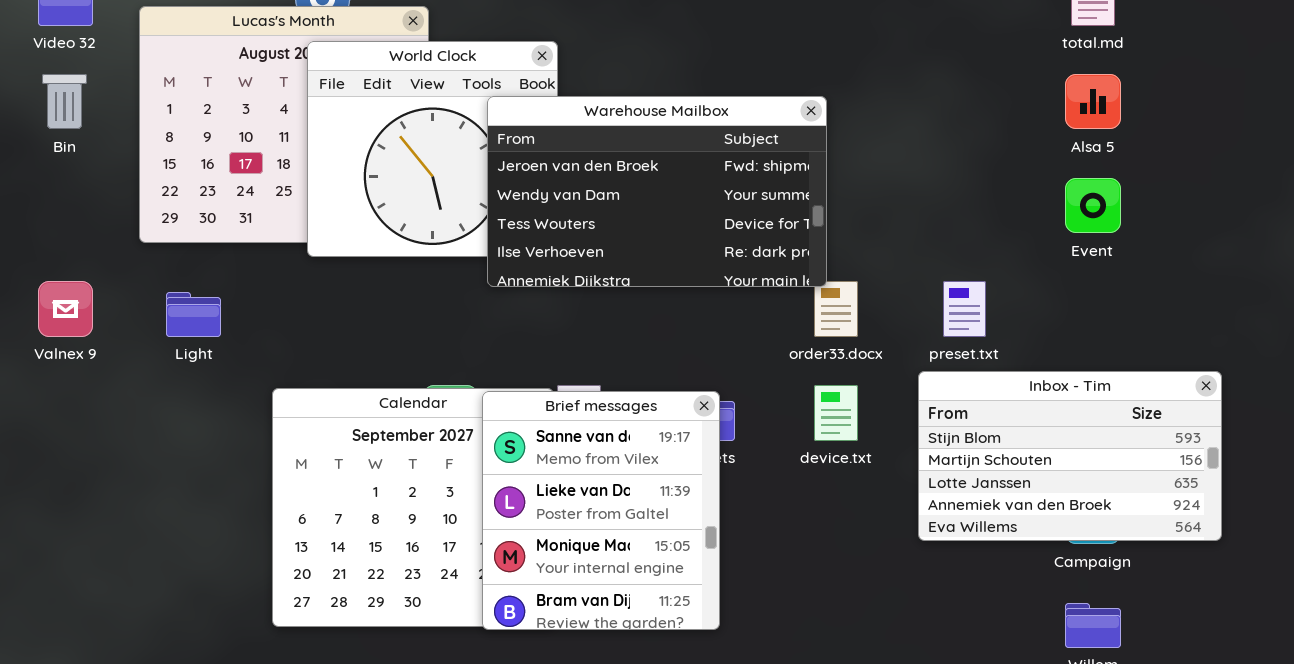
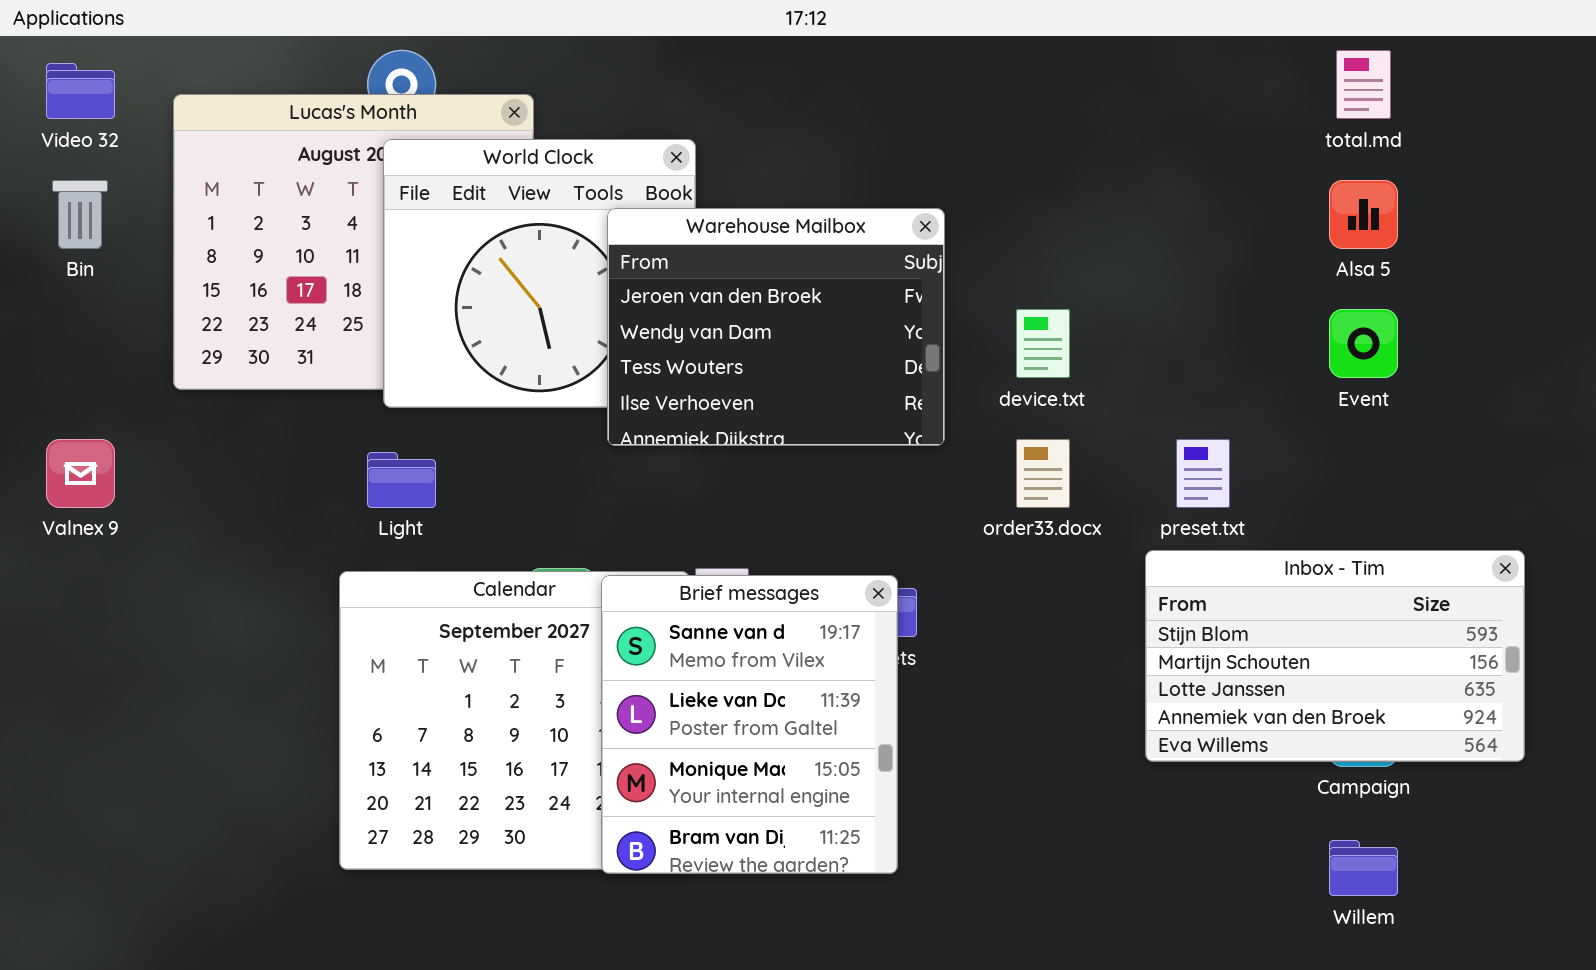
Warehouse Mailbox: [487,96,827,287] -> [607,208,945,446], resized
Light: [166,292,221,337] -> [367,452,436,508], moved
device.txt: [814,385,858,441] -> [1016,309,1070,378], moved

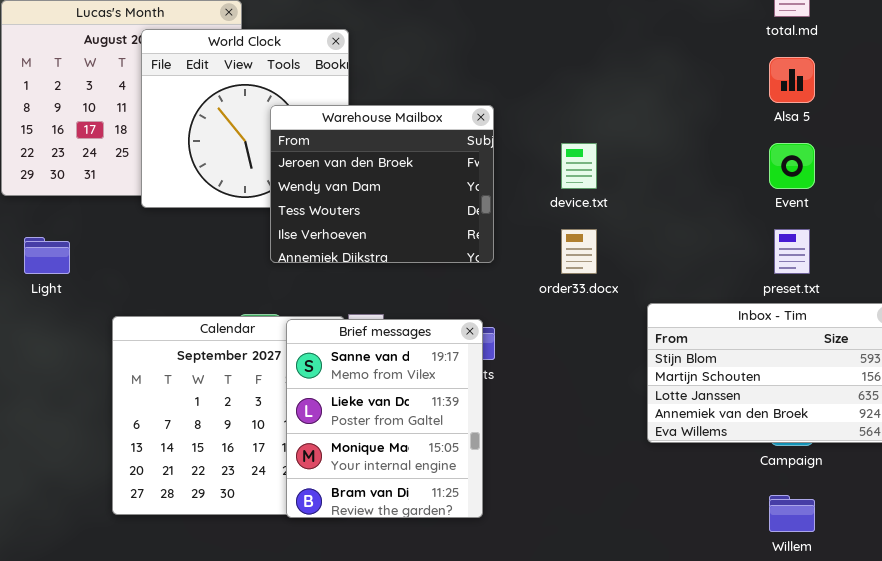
Warehouse Mailbox: [607,208,945,446] -> [270,105,494,263], moved
preset.txt: [1176,439,1230,508] -> [774,229,810,274], moved
Light: [367,452,436,508] -> [24,237,70,274], moved

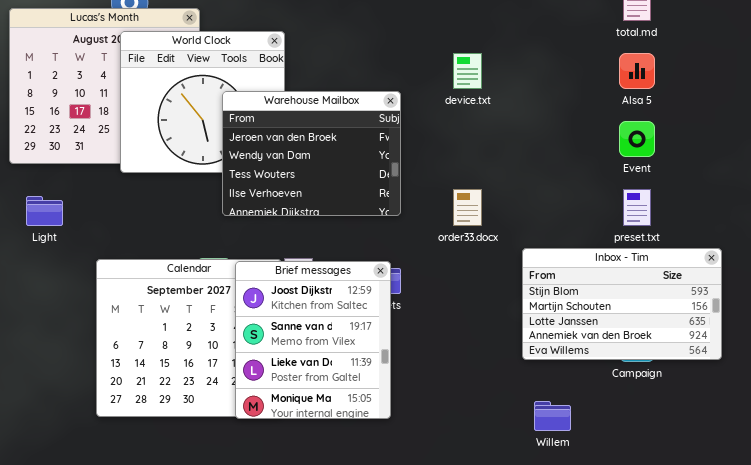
device.txt: [561,143,597,189] -> [453,53,482,89], moved
Brief messages: [286,319,483,518] -> [235,261,391,419], scrolled up 1 row
Willem: [769,495,815,532] -> [534,401,571,431], moved

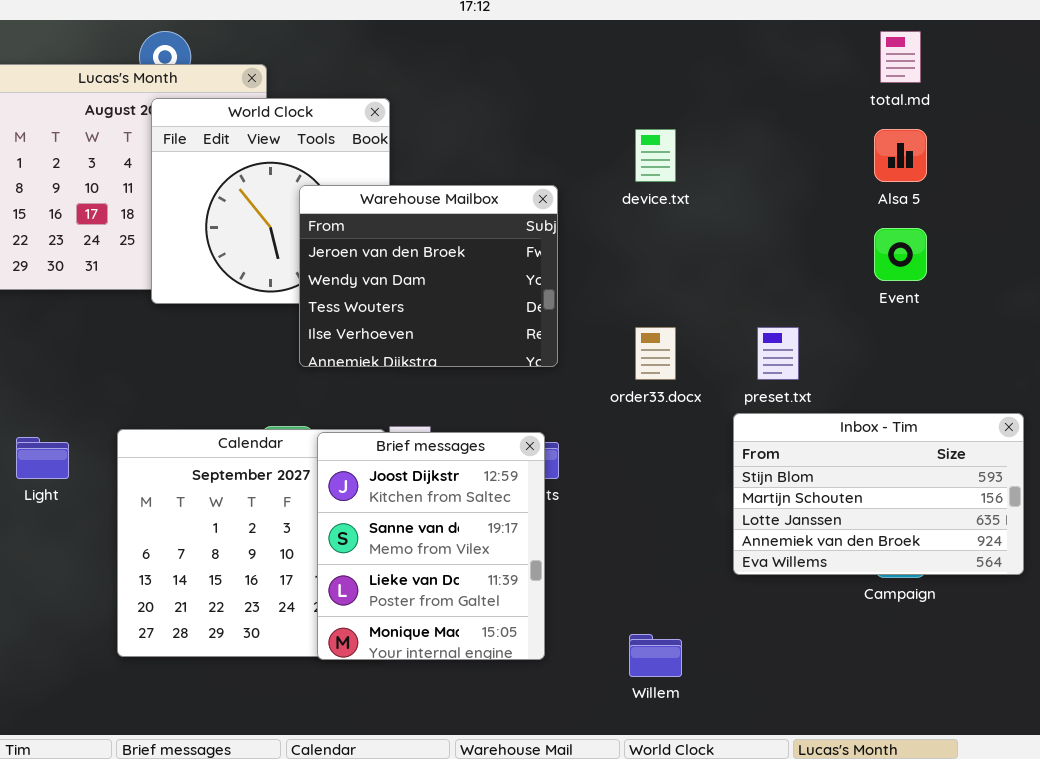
preset.txt: [623,189,651,226] -> [757,327,799,380], moved
Light: [26,196,63,226] -> [16,437,69,479], moved
Willem: [534,401,571,431] -> [629,634,682,677], moved

